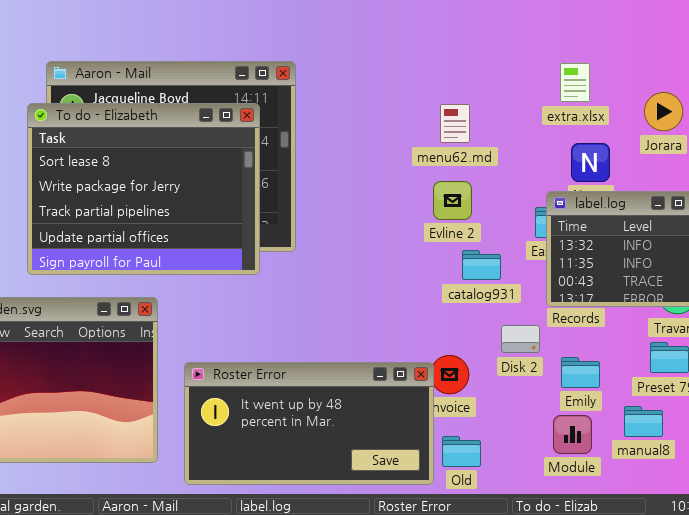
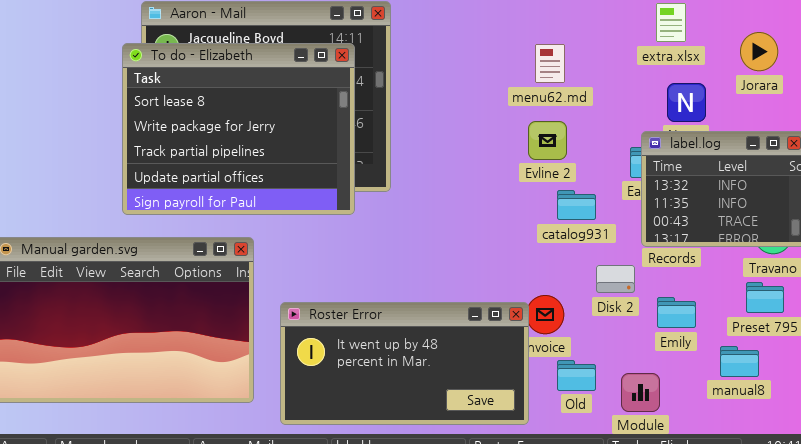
Module: [553,415,592,454] -> [621,373,660,412], moved
Old: [442,436,481,467] -> [557,360,596,391], moved

